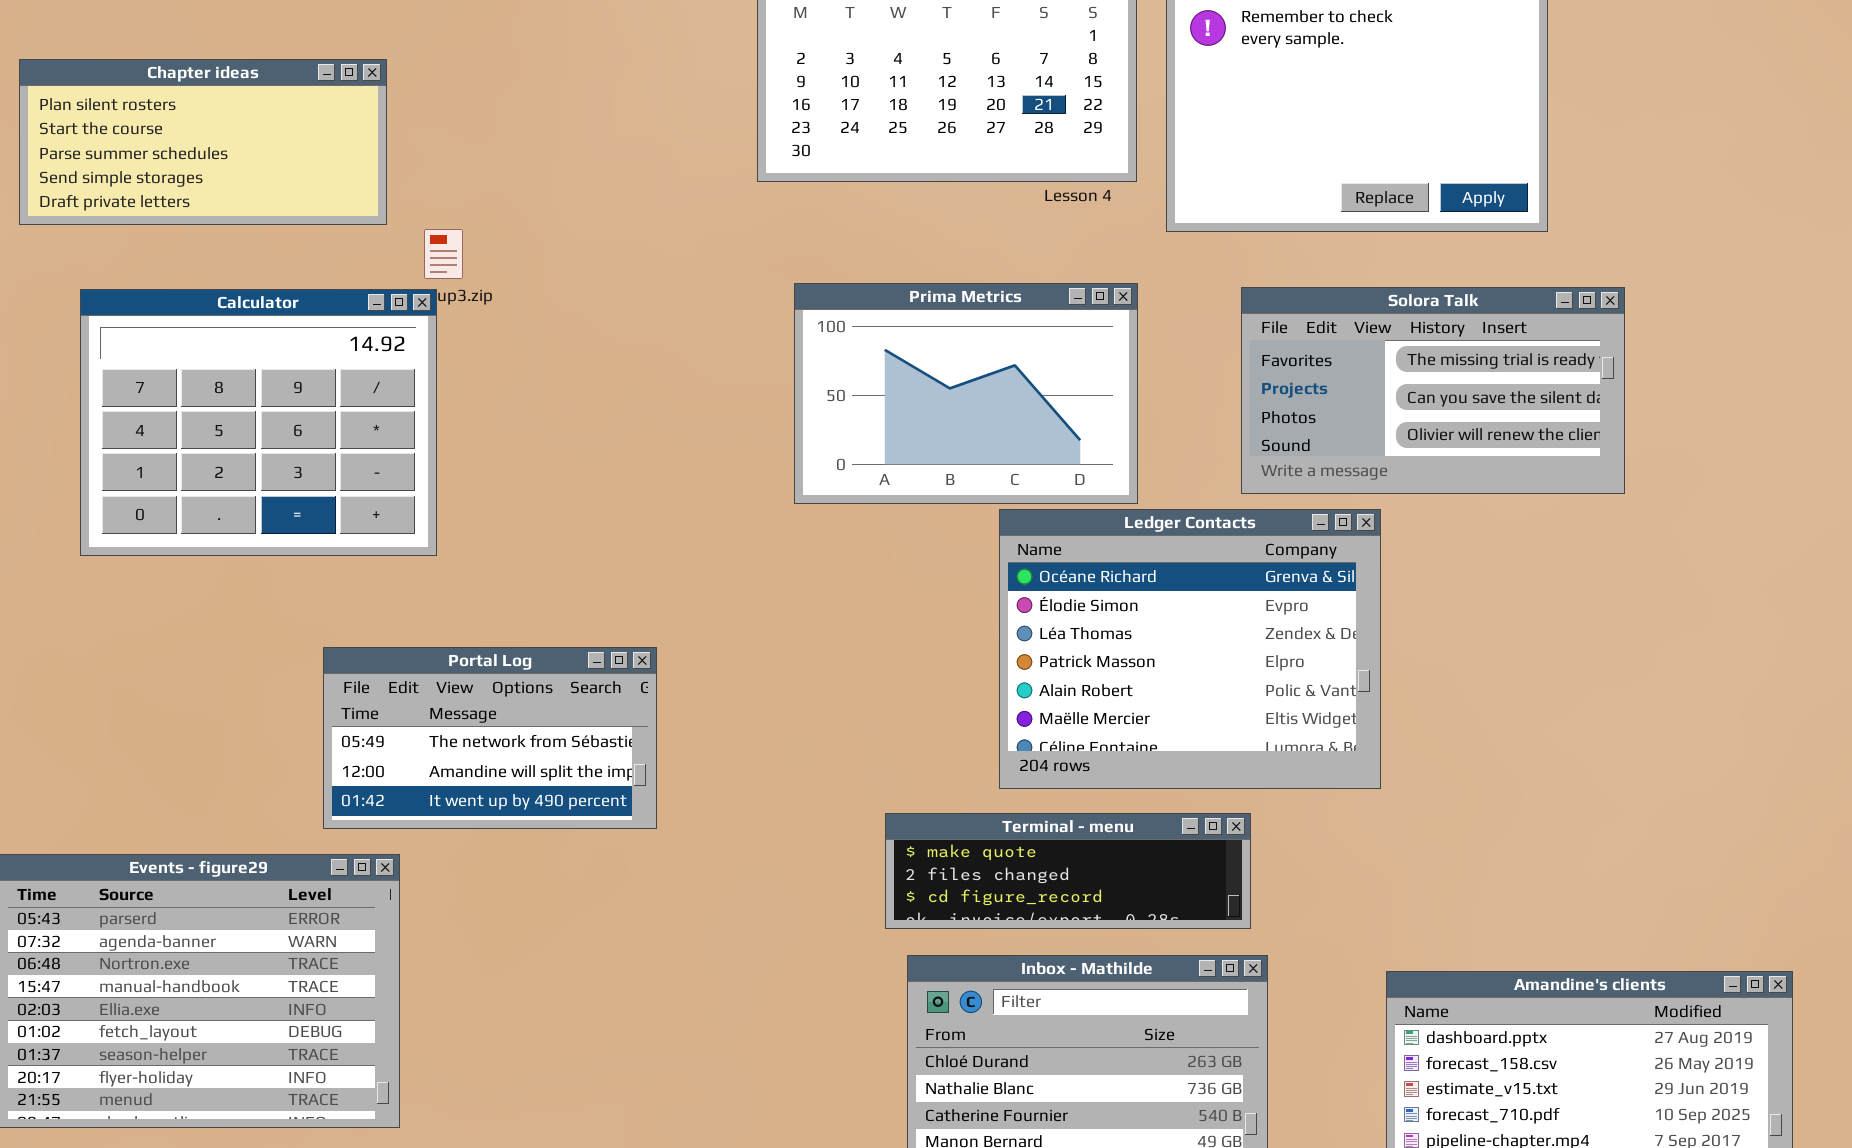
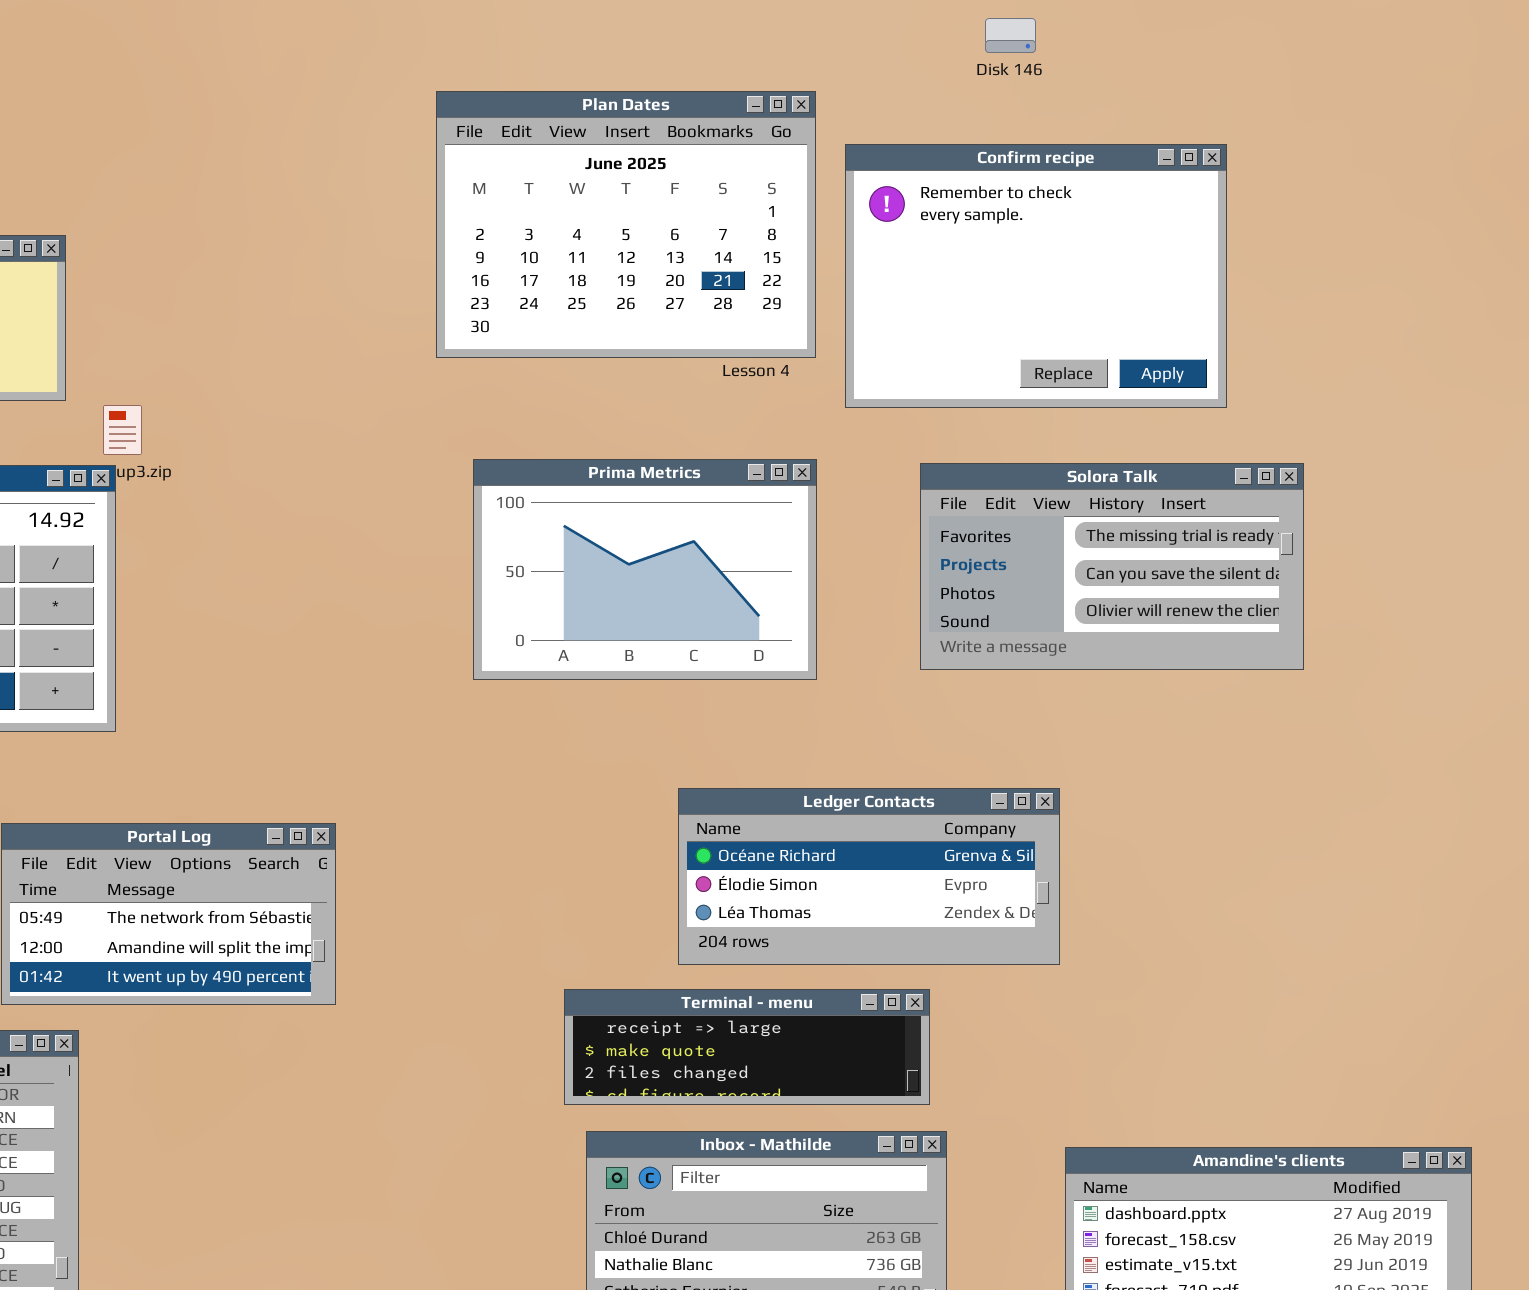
Ledger Contacts: [999,509,1381,789] -> [678,788,1060,965], resized
Terminal - menu: [885,813,1251,929] -> [564,989,930,1105], scrolled up 1 row

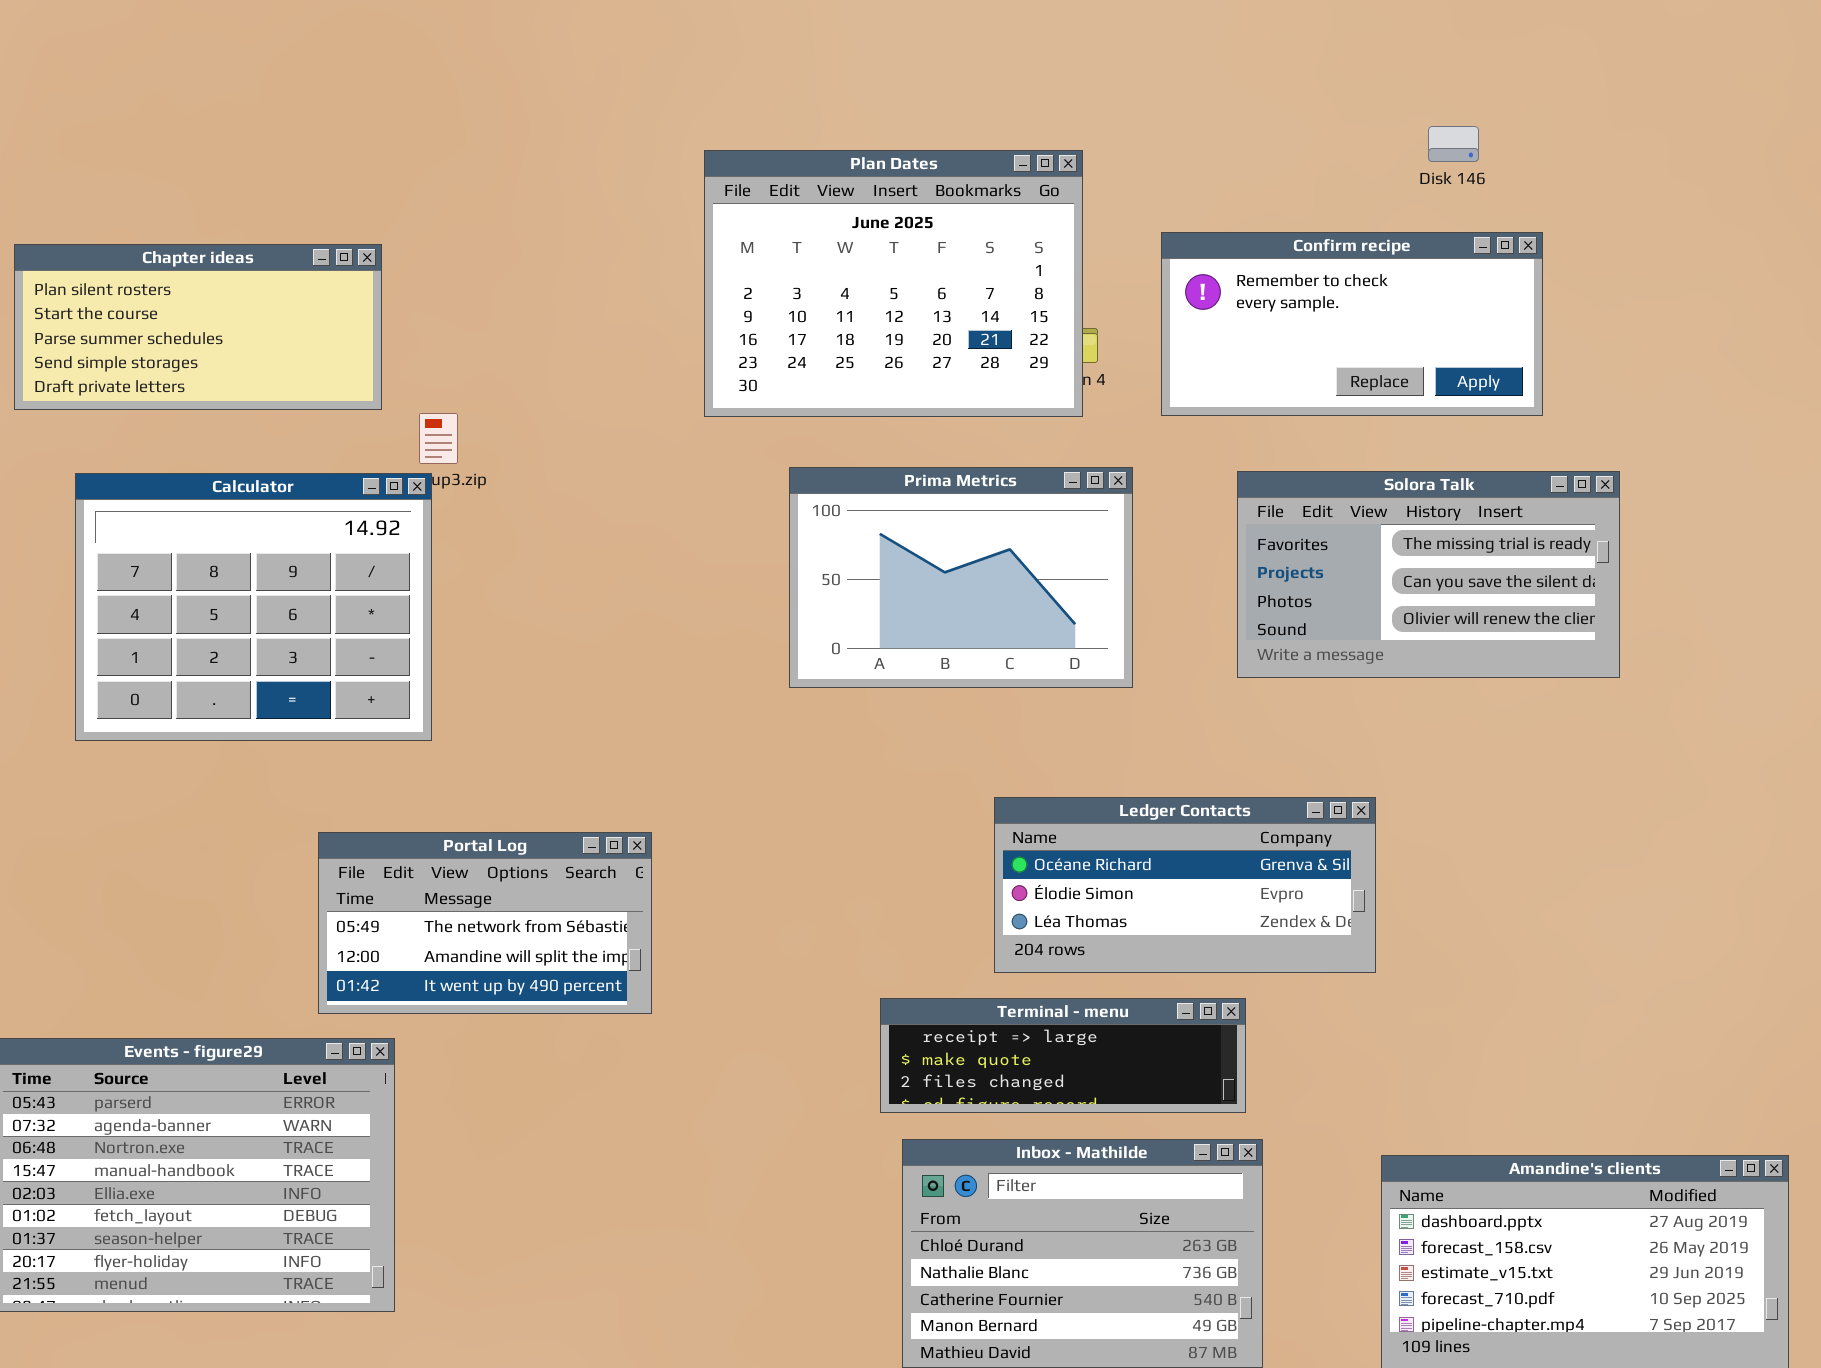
Disk 146: [985,18,1036,53] -> [1428,126,1479,162], moved
Plan Dates: [436,91,816,358] -> [704,150,1083,417], moved
Confirm recipe: [845,144,1227,408] -> [1161,232,1543,416], resized

